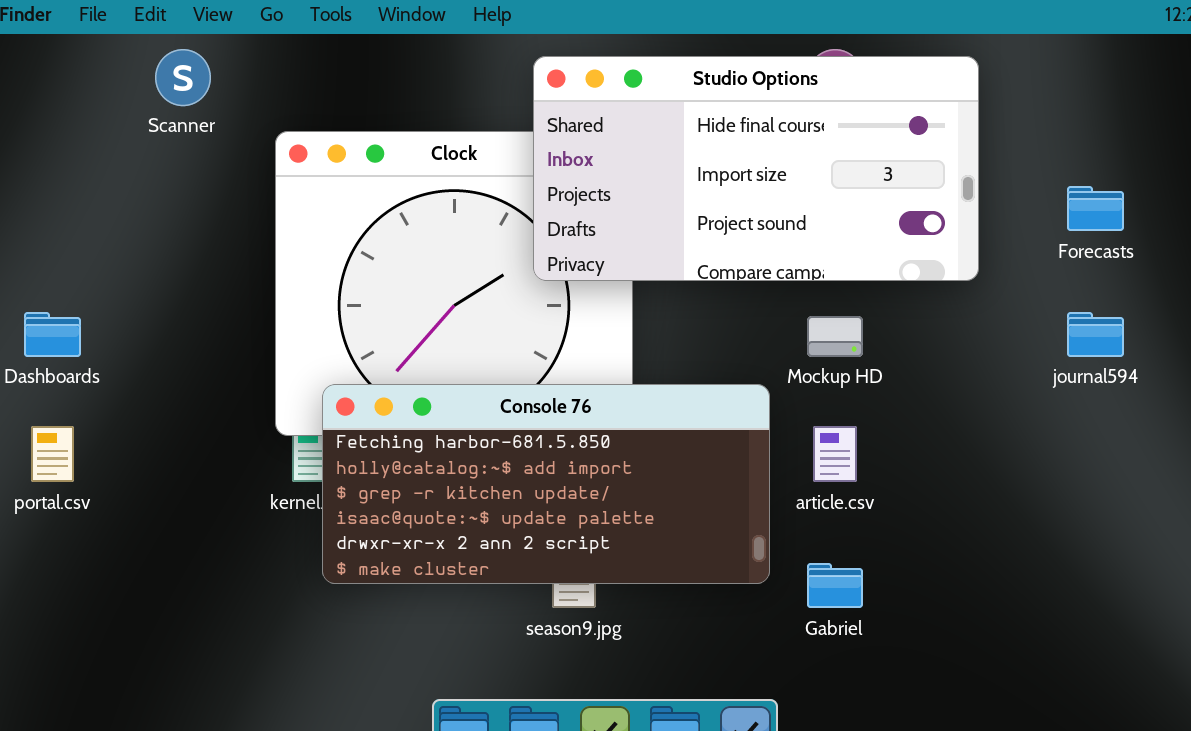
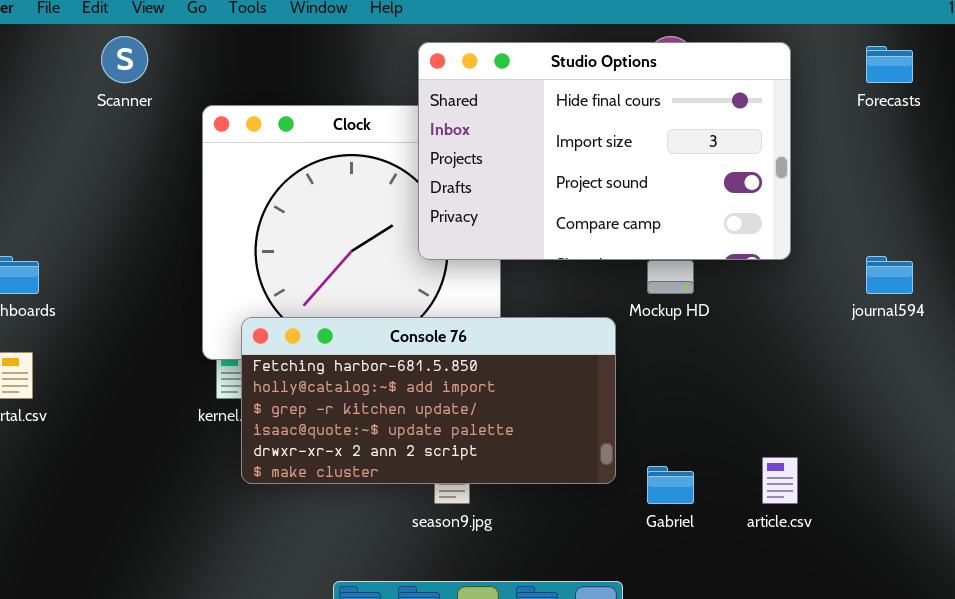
Studio Options: [533,56,979,281] -> [418,42,791,260], resized
Forecasts: [1067,186,1124,231] -> [866,46,913,83], moved
article.csv: [813,426,857,482] -> [762,457,798,504], moved

